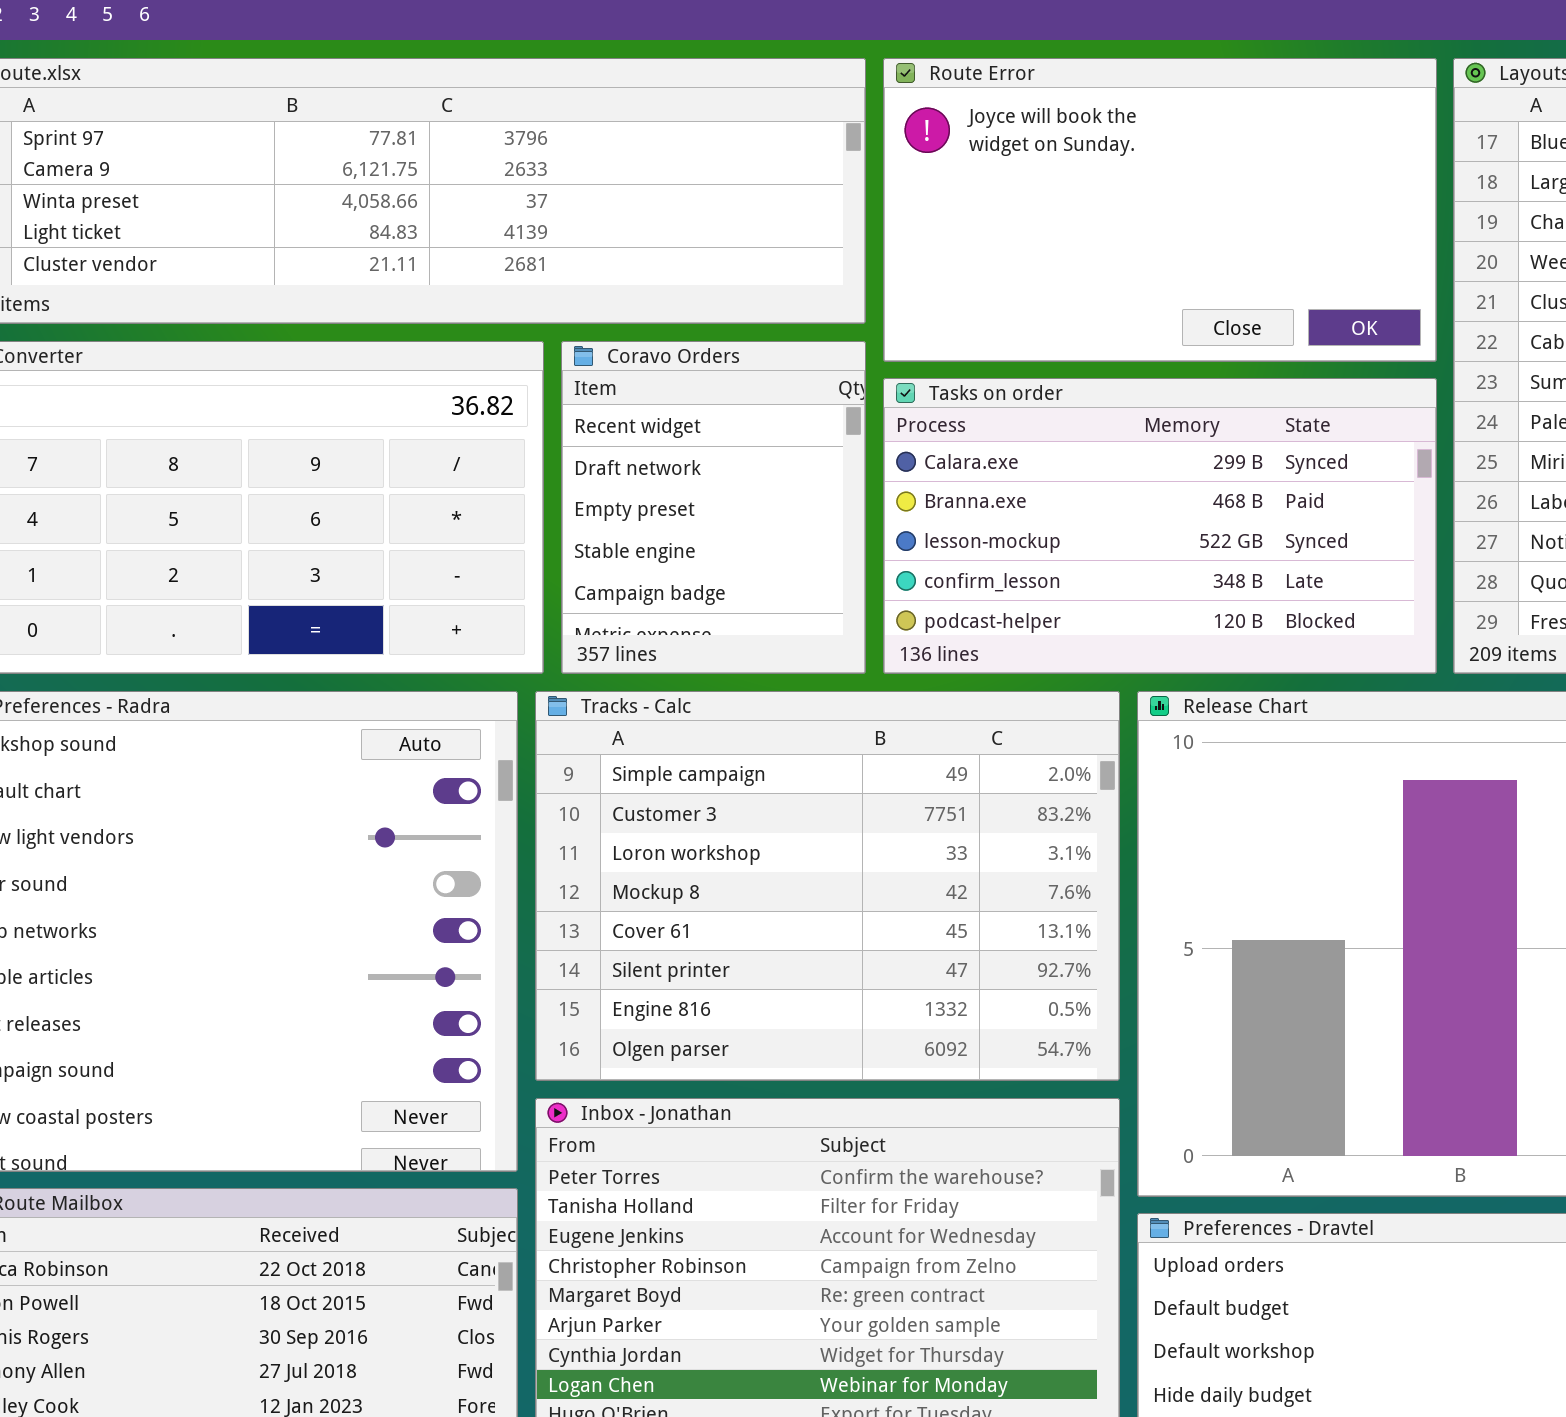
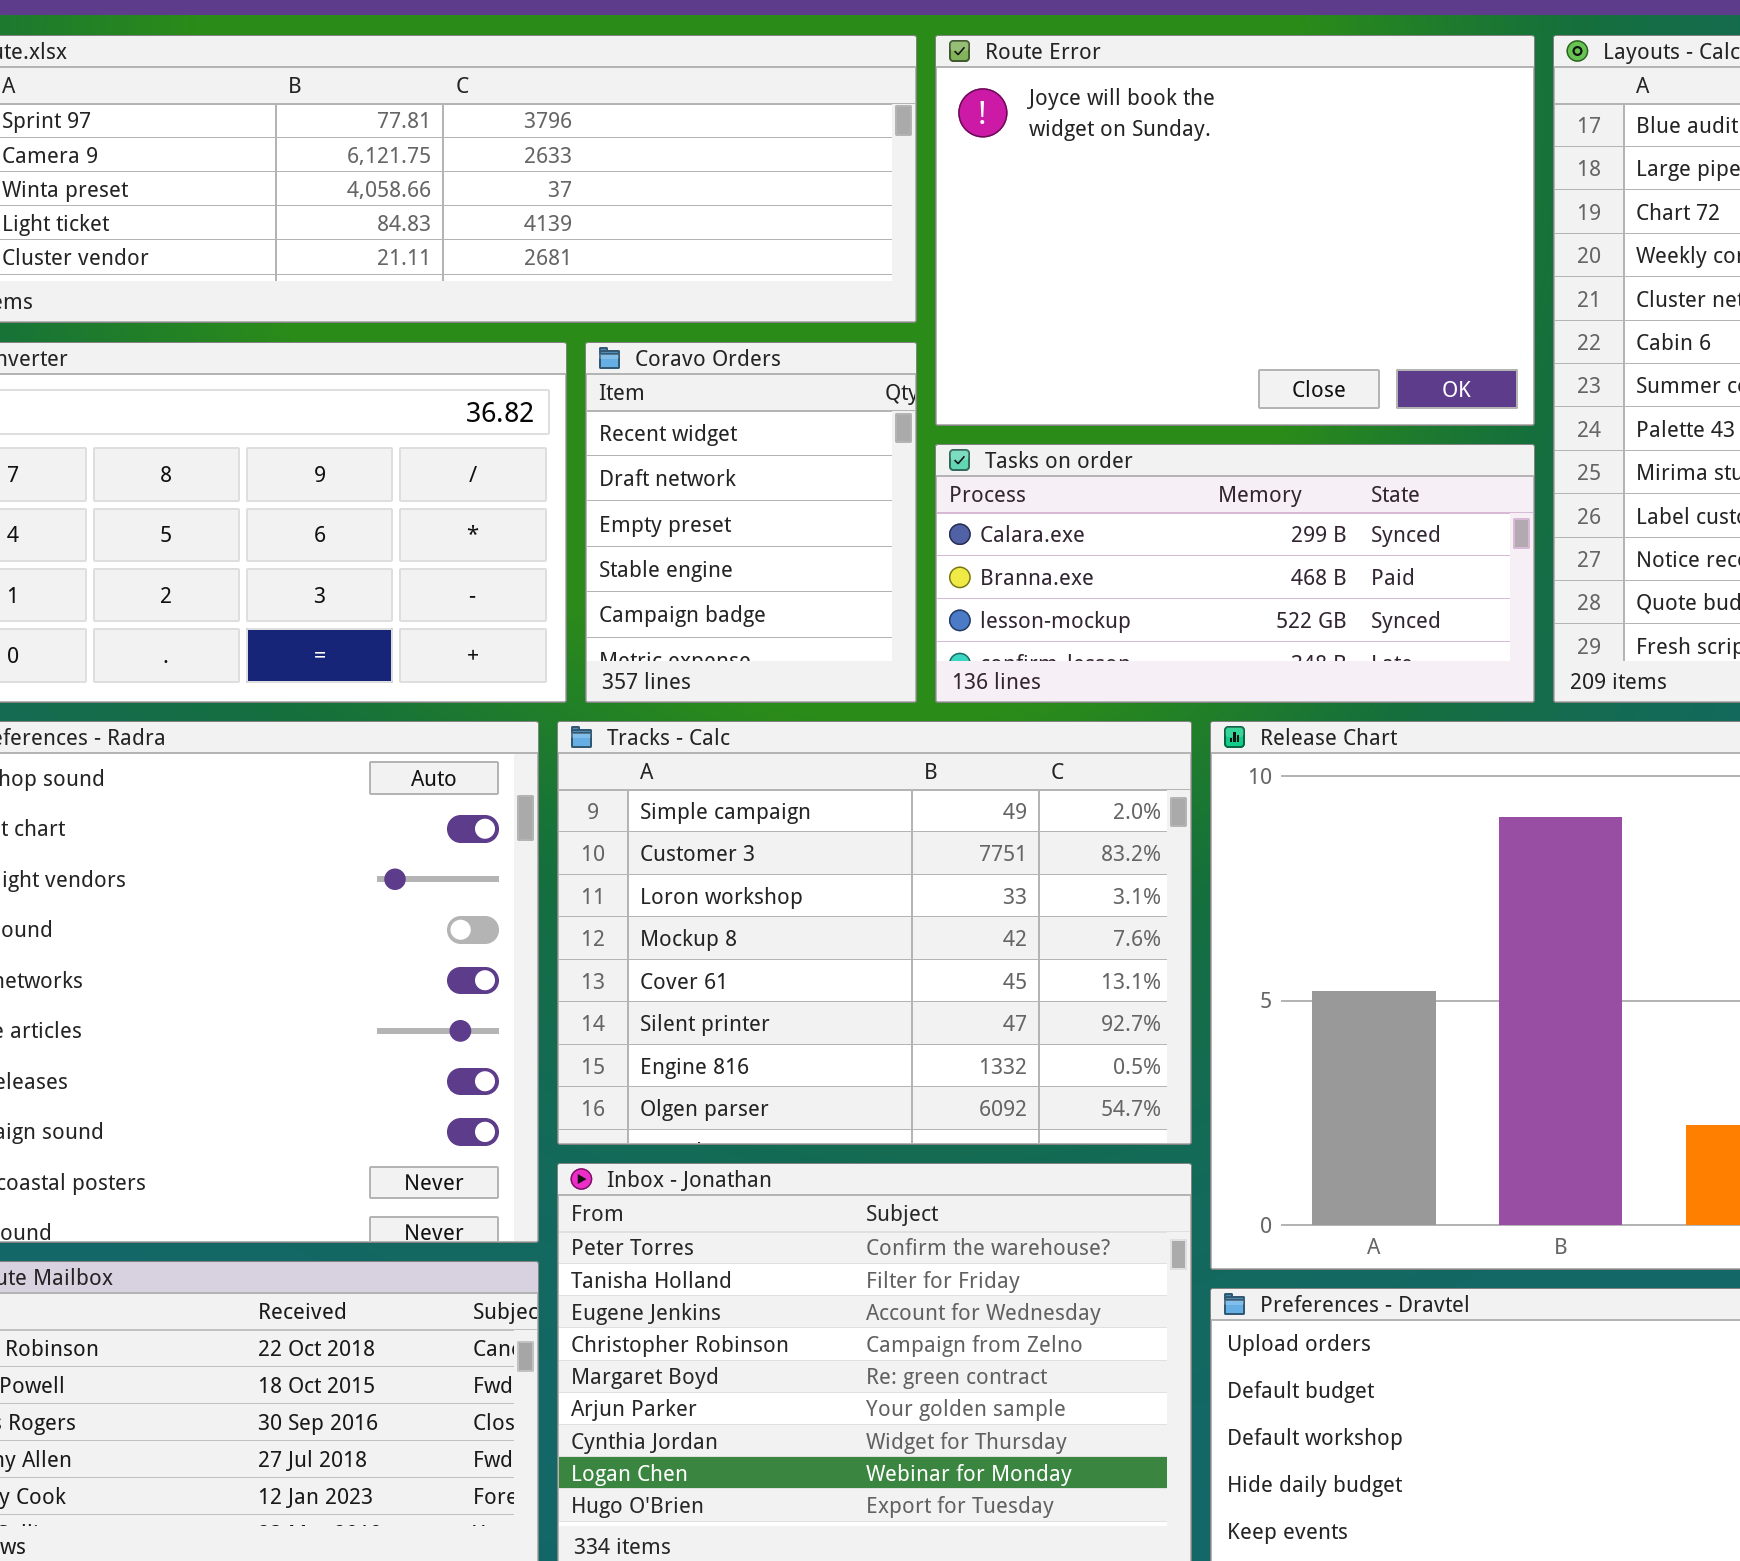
Route Error: [883,58,1437,362] -> [935,35,1535,426], resized
Tasks on order: [883,378,1437,674] -> [935,444,1535,703], resized

